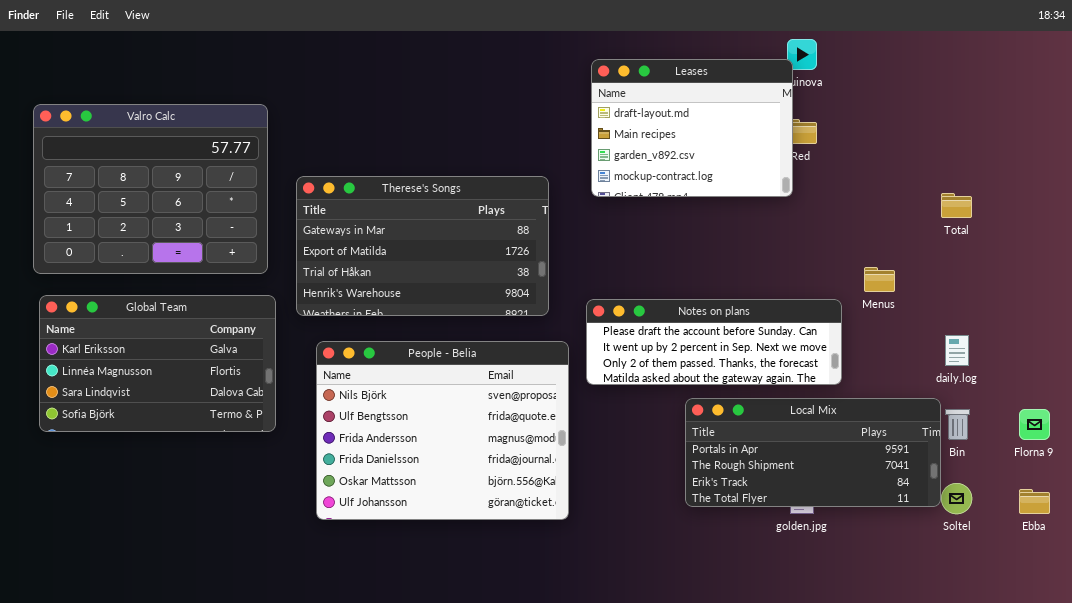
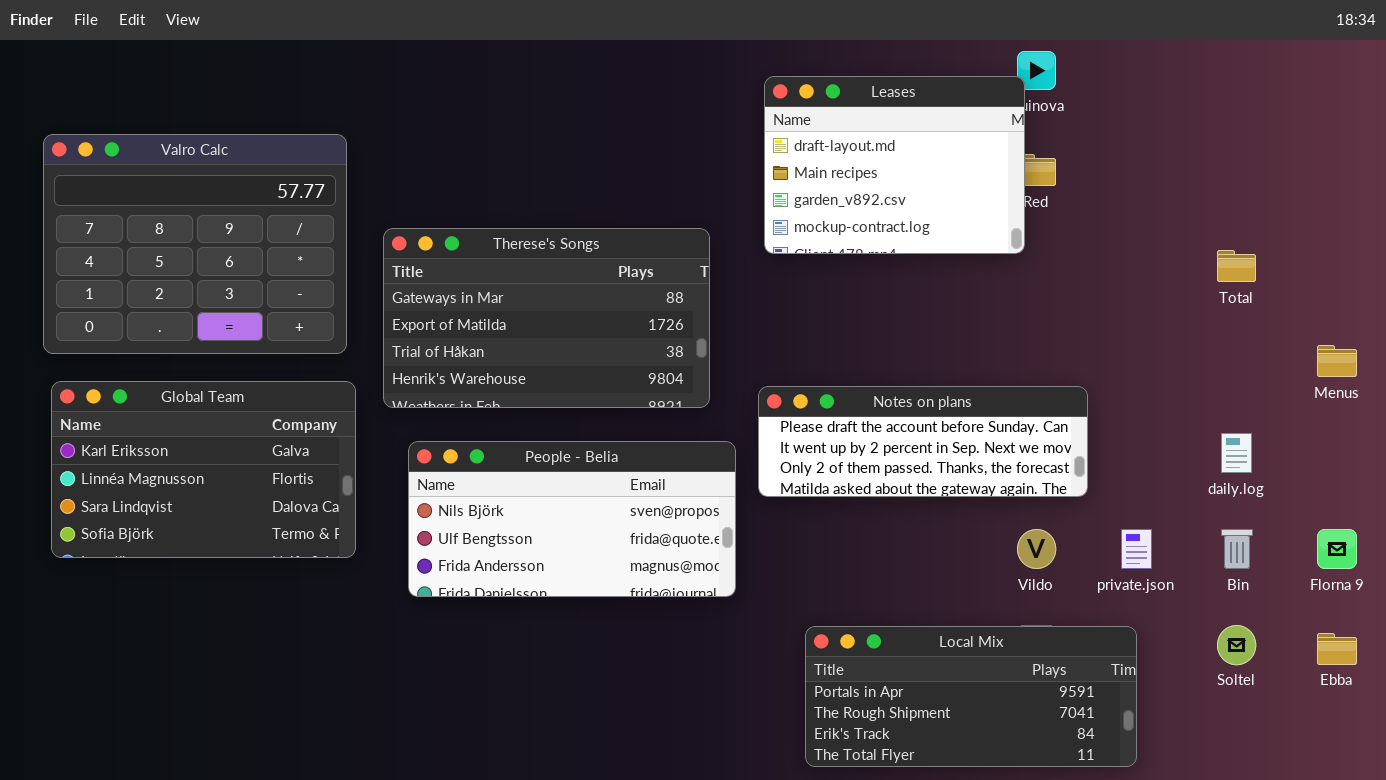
Menus: [864,267,895,292] -> [1317,345,1357,377], moved
People - Belia: [316,341,569,520] -> [408,441,736,597], resized
Local Mix: [685,398,941,507] -> [805,626,1137,767], moved

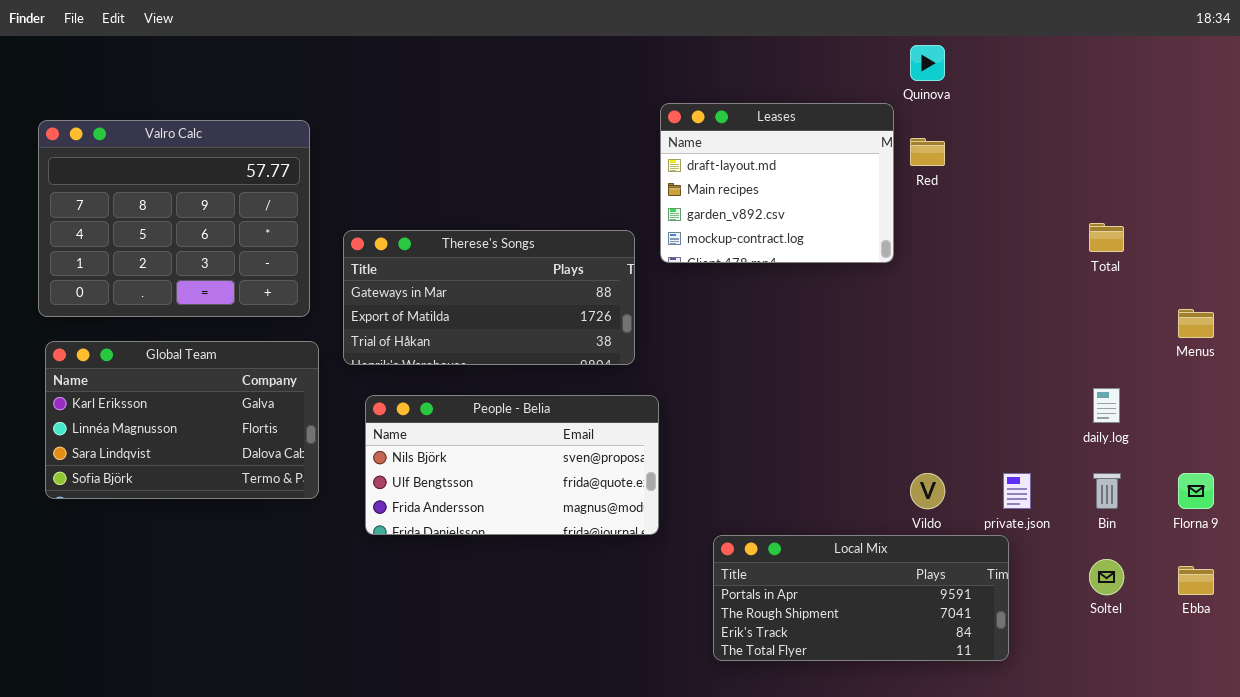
Leases: [764,76,1025,254] -> [660,103,894,263], moved
Therese's Songs: [383,228,710,408] -> [343,230,635,365], resized
Notes on plans: [758,386,1088,497] -> none, closed
Local Mix: [805,626,1137,767] -> [713,535,1009,661], moved

